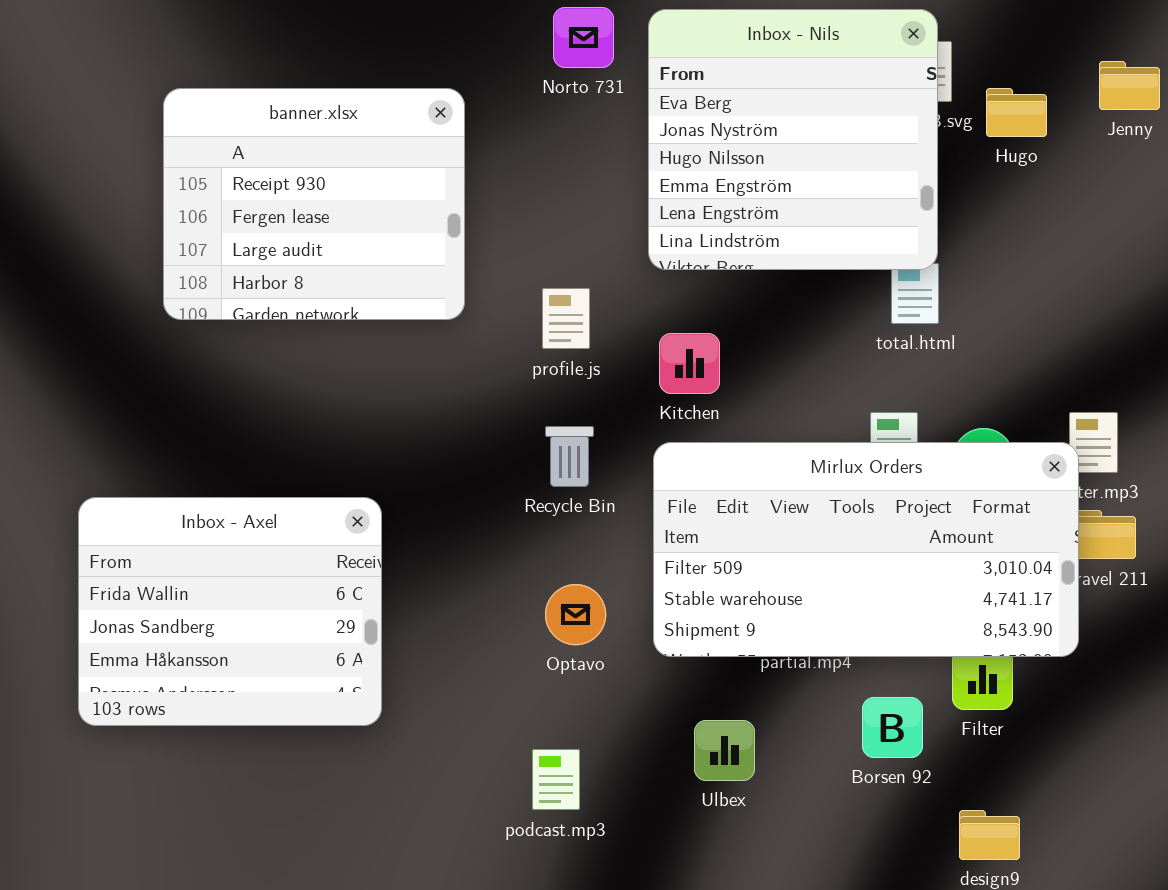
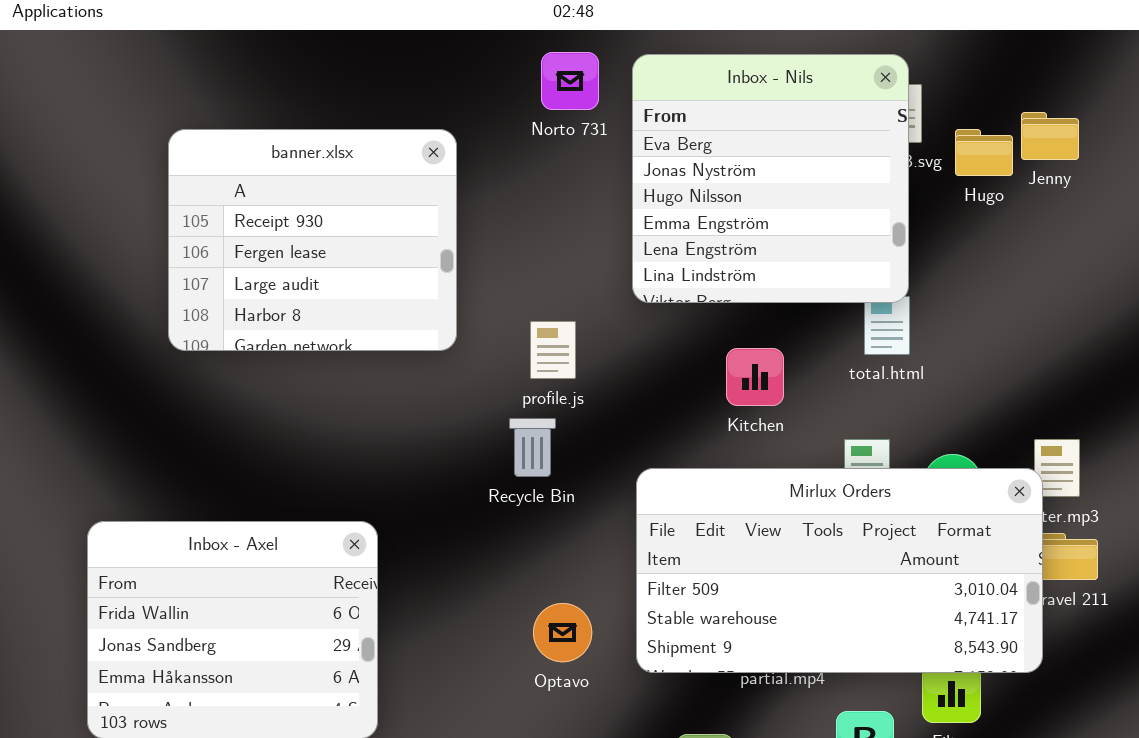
Jenny: [1099,61,1160,110] -> [1021,112,1079,160], moved
Kitchen: [659,333,720,394] -> [726,348,784,406], moved
Recycle Bin: [545,426,594,487] -> [509,418,556,477], moved

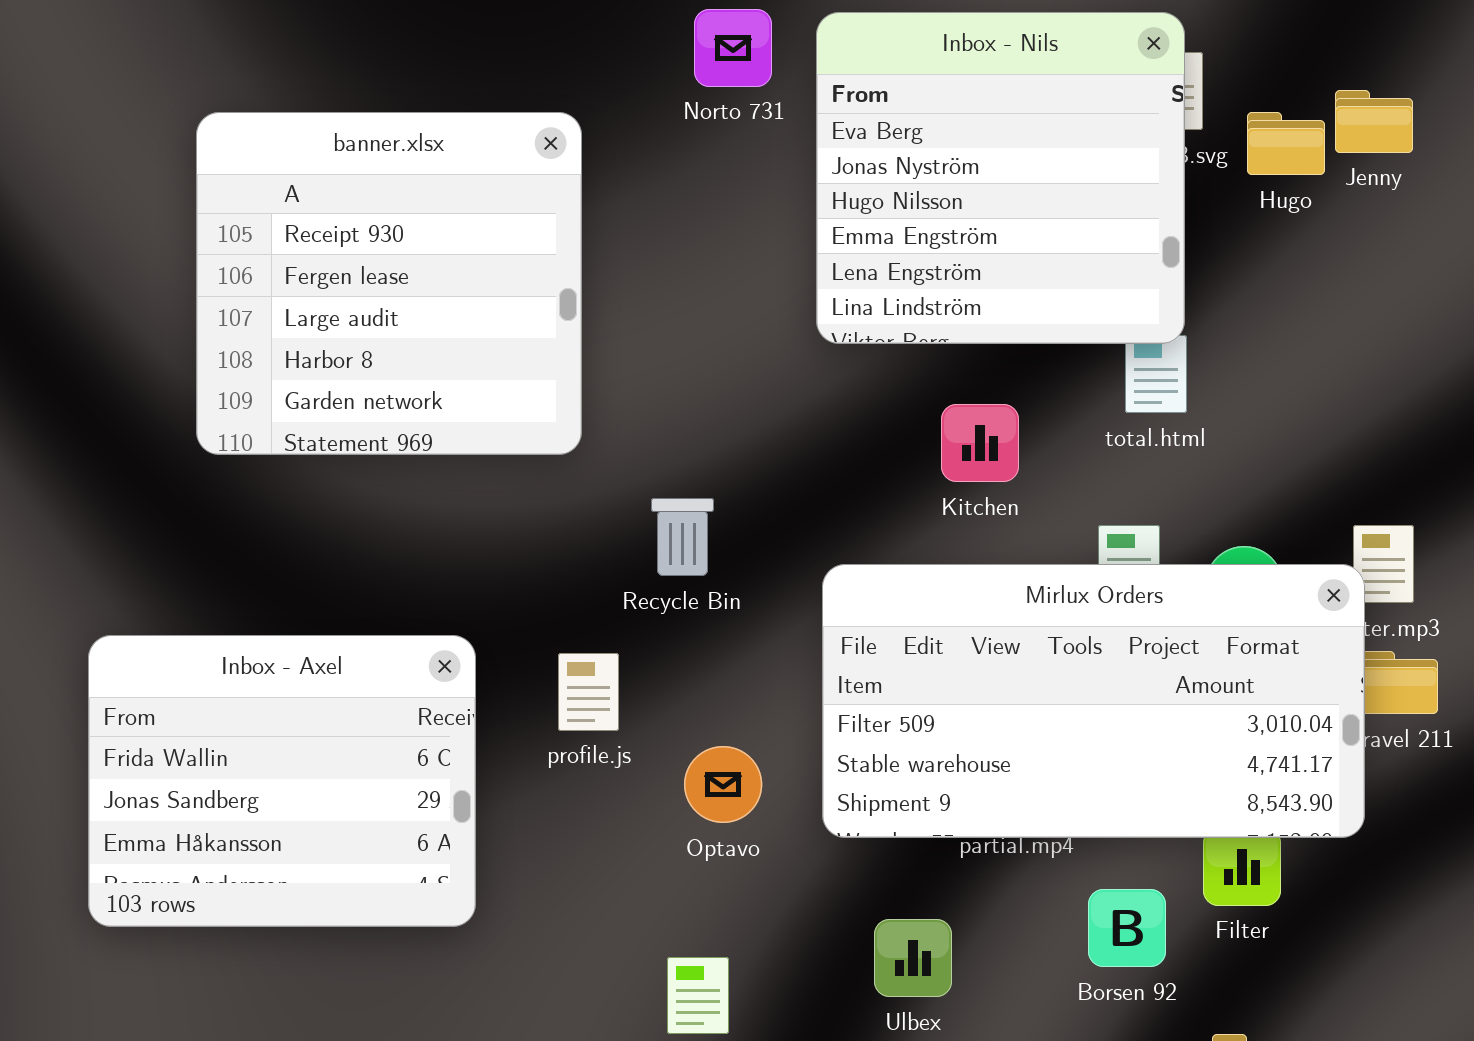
banner.xlsx: [168,129,457,351] -> [196,112,582,455], resized
profile.js: [530,321,576,379] -> [558,653,619,731], moved

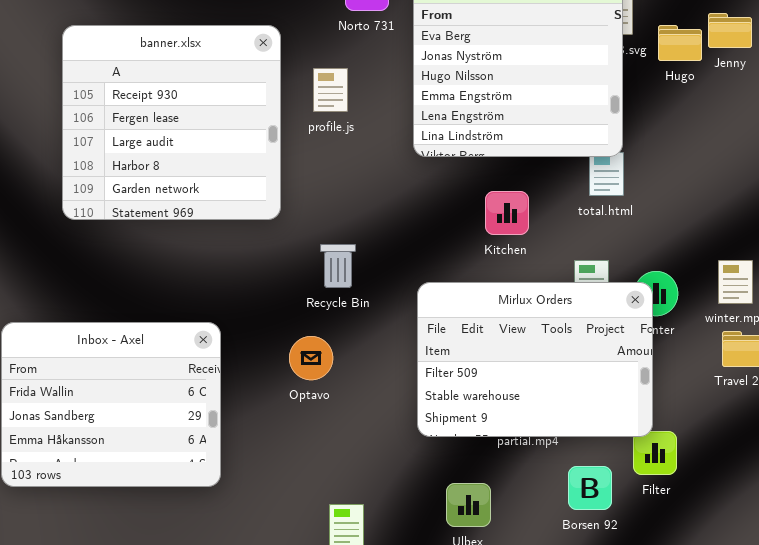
Mirlux Orders: [822,564,1365,838] -> [417,282,653,437], resized
profile.js: [558,653,619,731] -> [313,68,348,112], moved
Optavo: [684,746,762,823] -> [289,336,333,380], moved

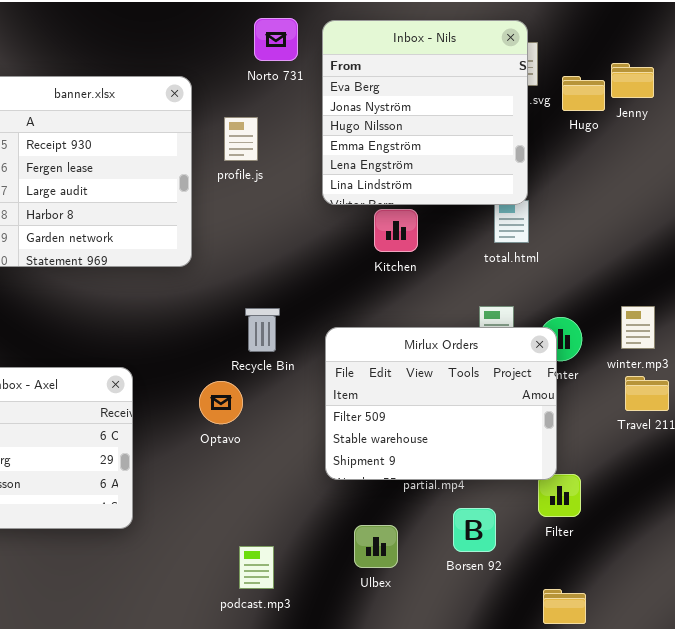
Kitchen: [485,191,529,235] -> [374,209,418,252], moved
Recycle Bin: [320,244,356,288] -> [245,308,280,352], moved
Borsen 92: [568,466,612,510] -> [453,508,496,552], moved

